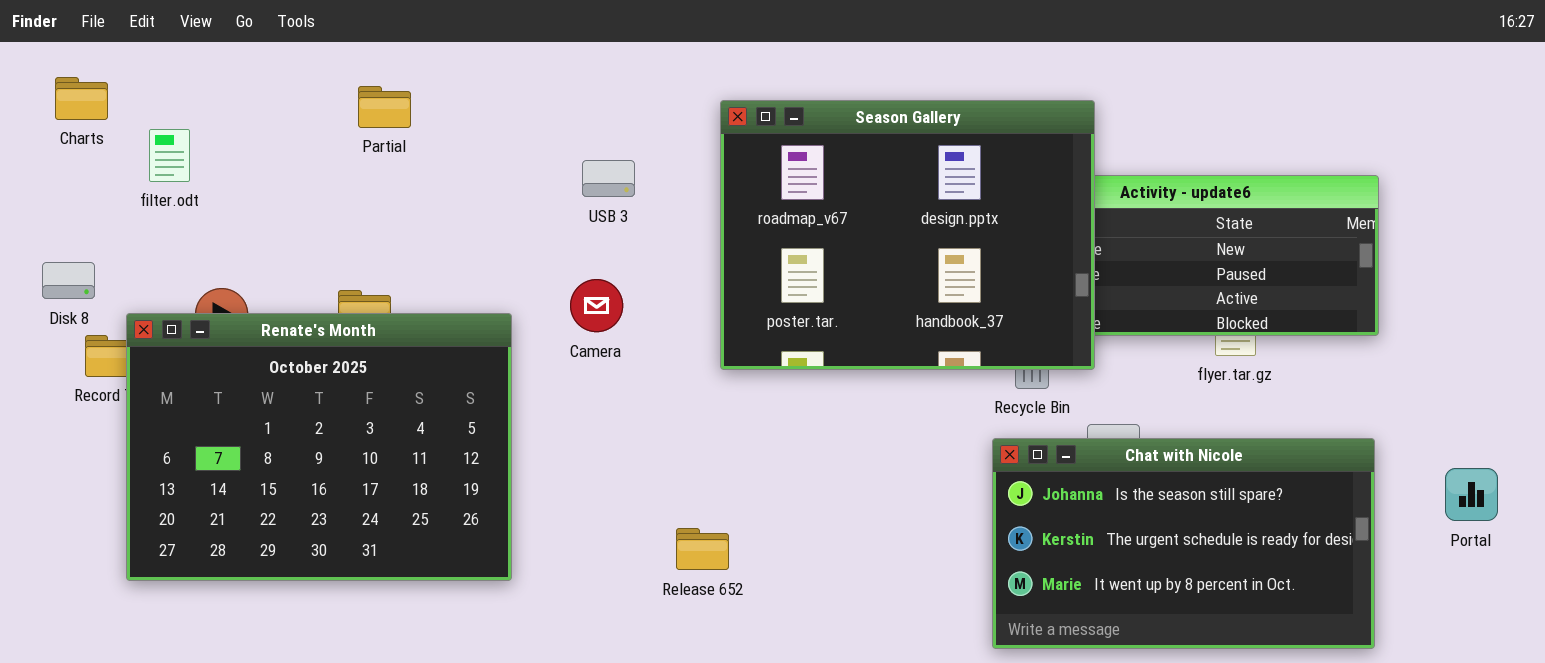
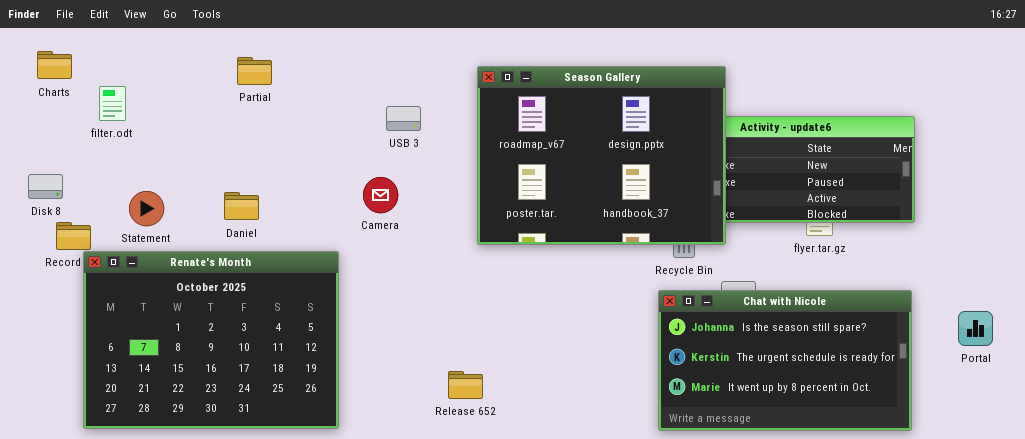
Camera: [570,279,623,332] -> [363,177,398,213], moved
Renate's Month: [126,313,512,581] -> [83,251,339,429], moved
Release 652: [676,528,729,570] -> [448,371,483,399], moved

